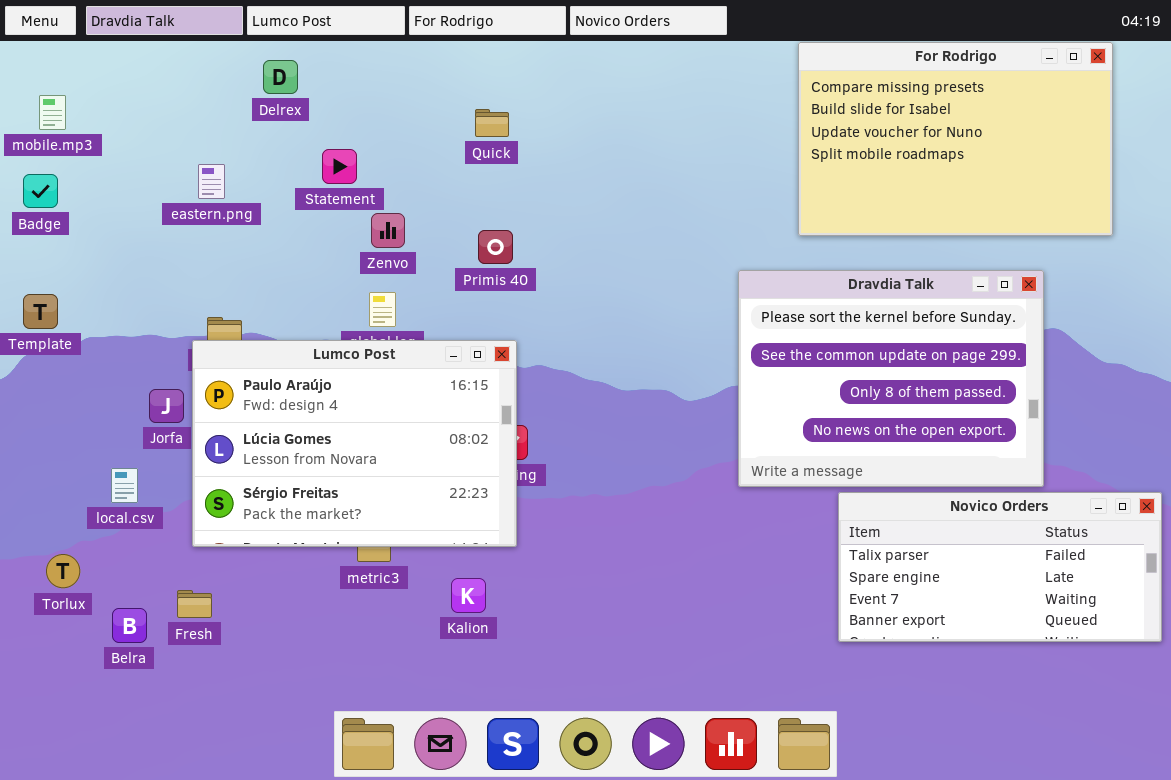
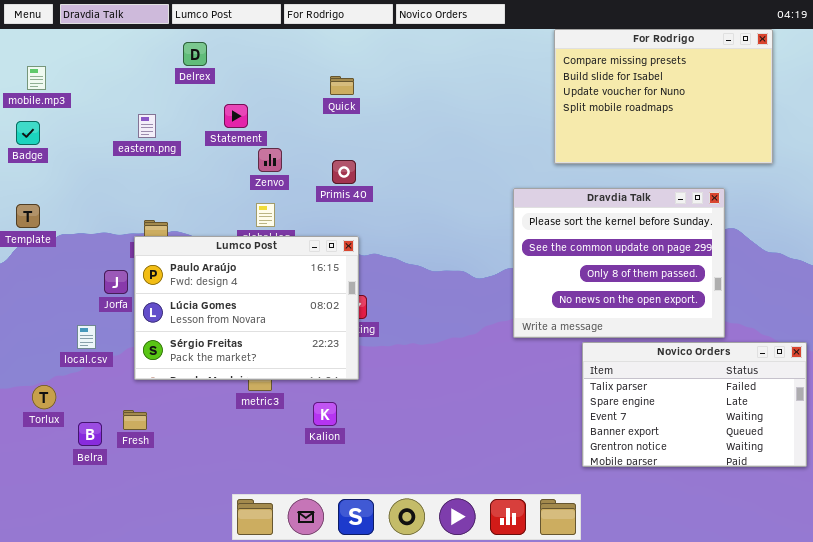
Novico Orders: [838,492,1162,642] -> [582,342,807,467], resized

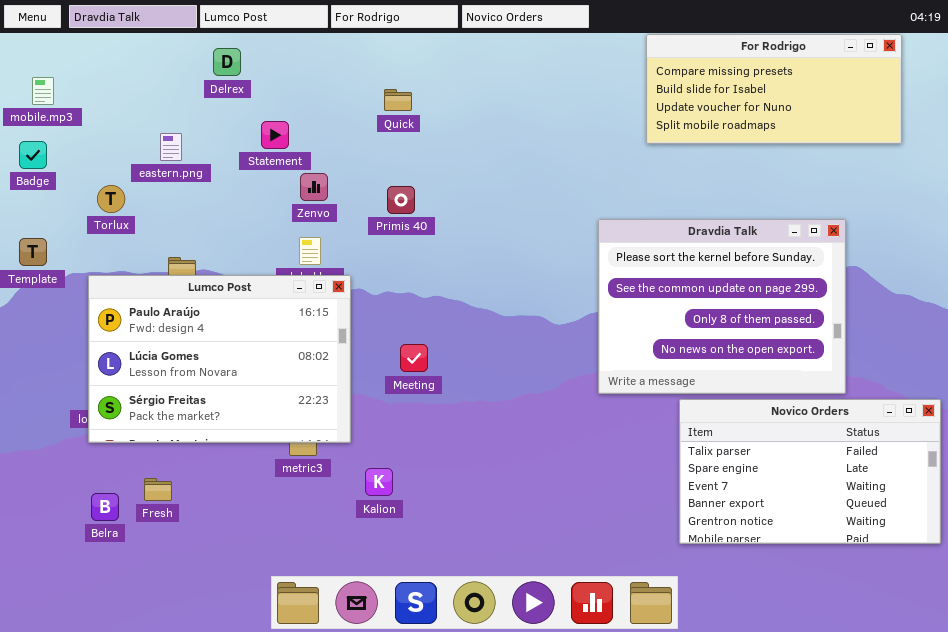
For Rodrigo: [554,29,773,164] -> [646,34,902,144], resized
Lumco Post: [134,236,359,380] -> [88,275,351,443], moved
Torlux: [32,385,56,409] -> [97,185,125,213], moved

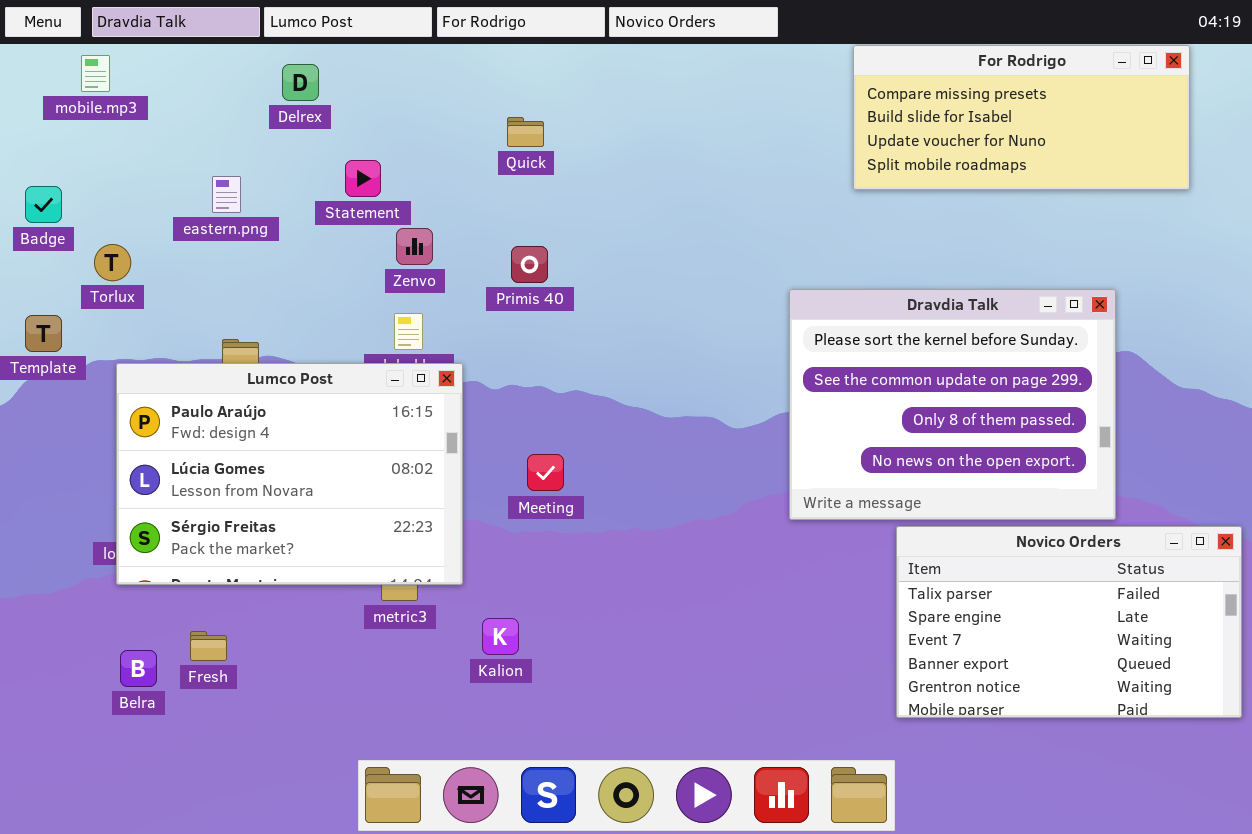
mobile.mp3: [32,77,54,105] -> [81,55,110,92], moved
Torlux: [97,185,125,213] -> [94,244,131,281], moved

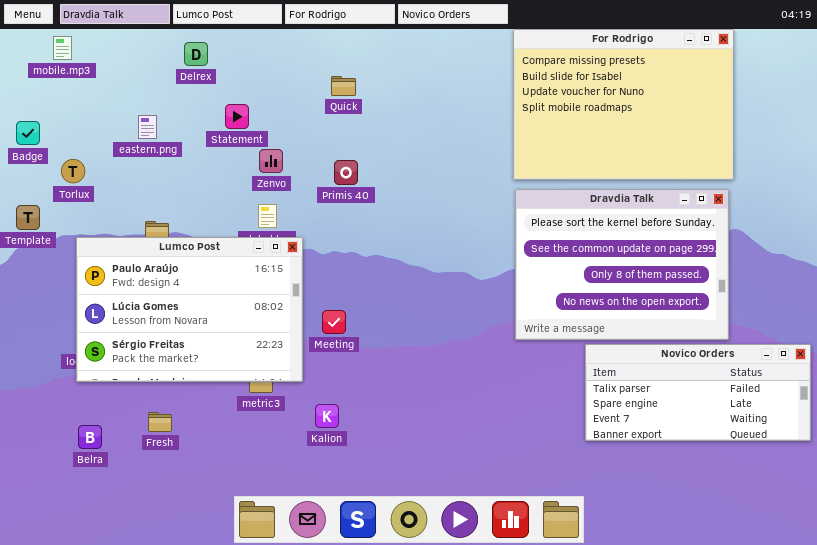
For Rodrigo: [853,45,1190,190] -> [513,29,734,180], moved, resized
Meeting: [527,454,564,491] -> [322,310,346,334], moved
Novico Orders: [896,526,1242,718] -> [585,344,811,441], resized
Fresh: [190,631,227,661] -> [148,412,172,432], moved

